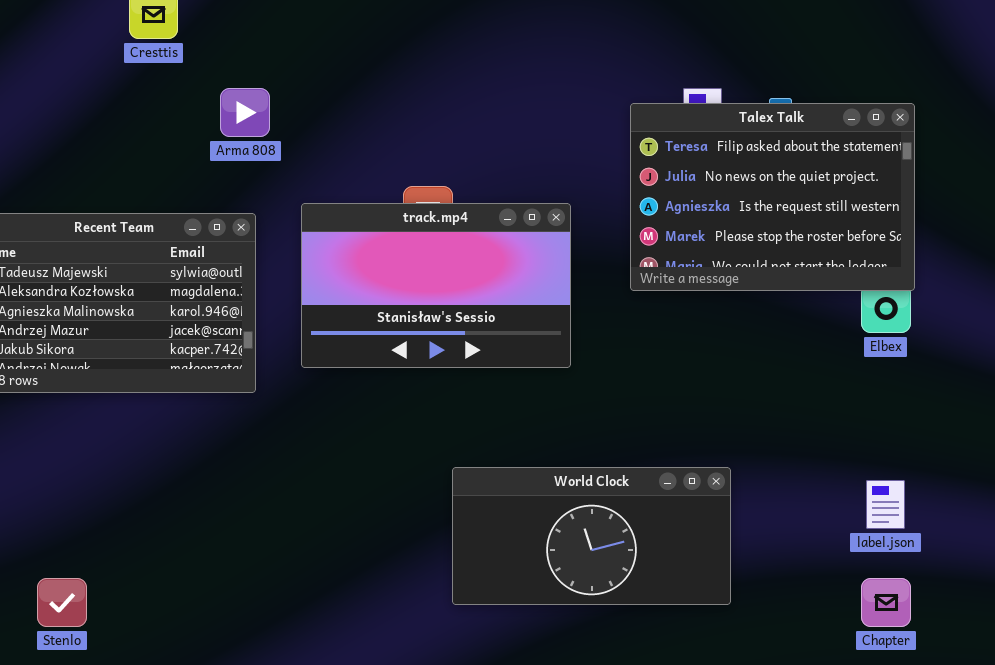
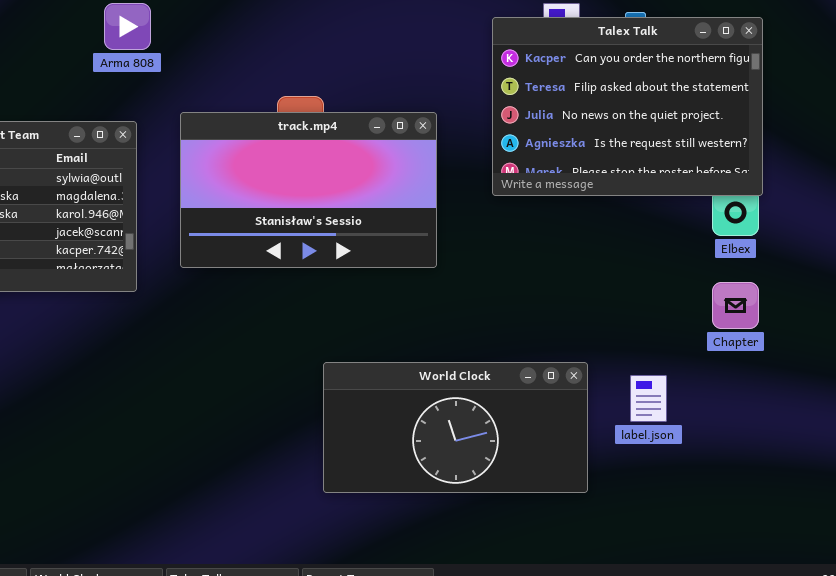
Talex Talk: [630,103,915,291] -> [492,17,763,196], scrolled up 1 row
label.json: [866,480,905,529] -> [630,375,667,422], moved
Chapter: [861,578,911,627] -> [712,282,759,329], moved

